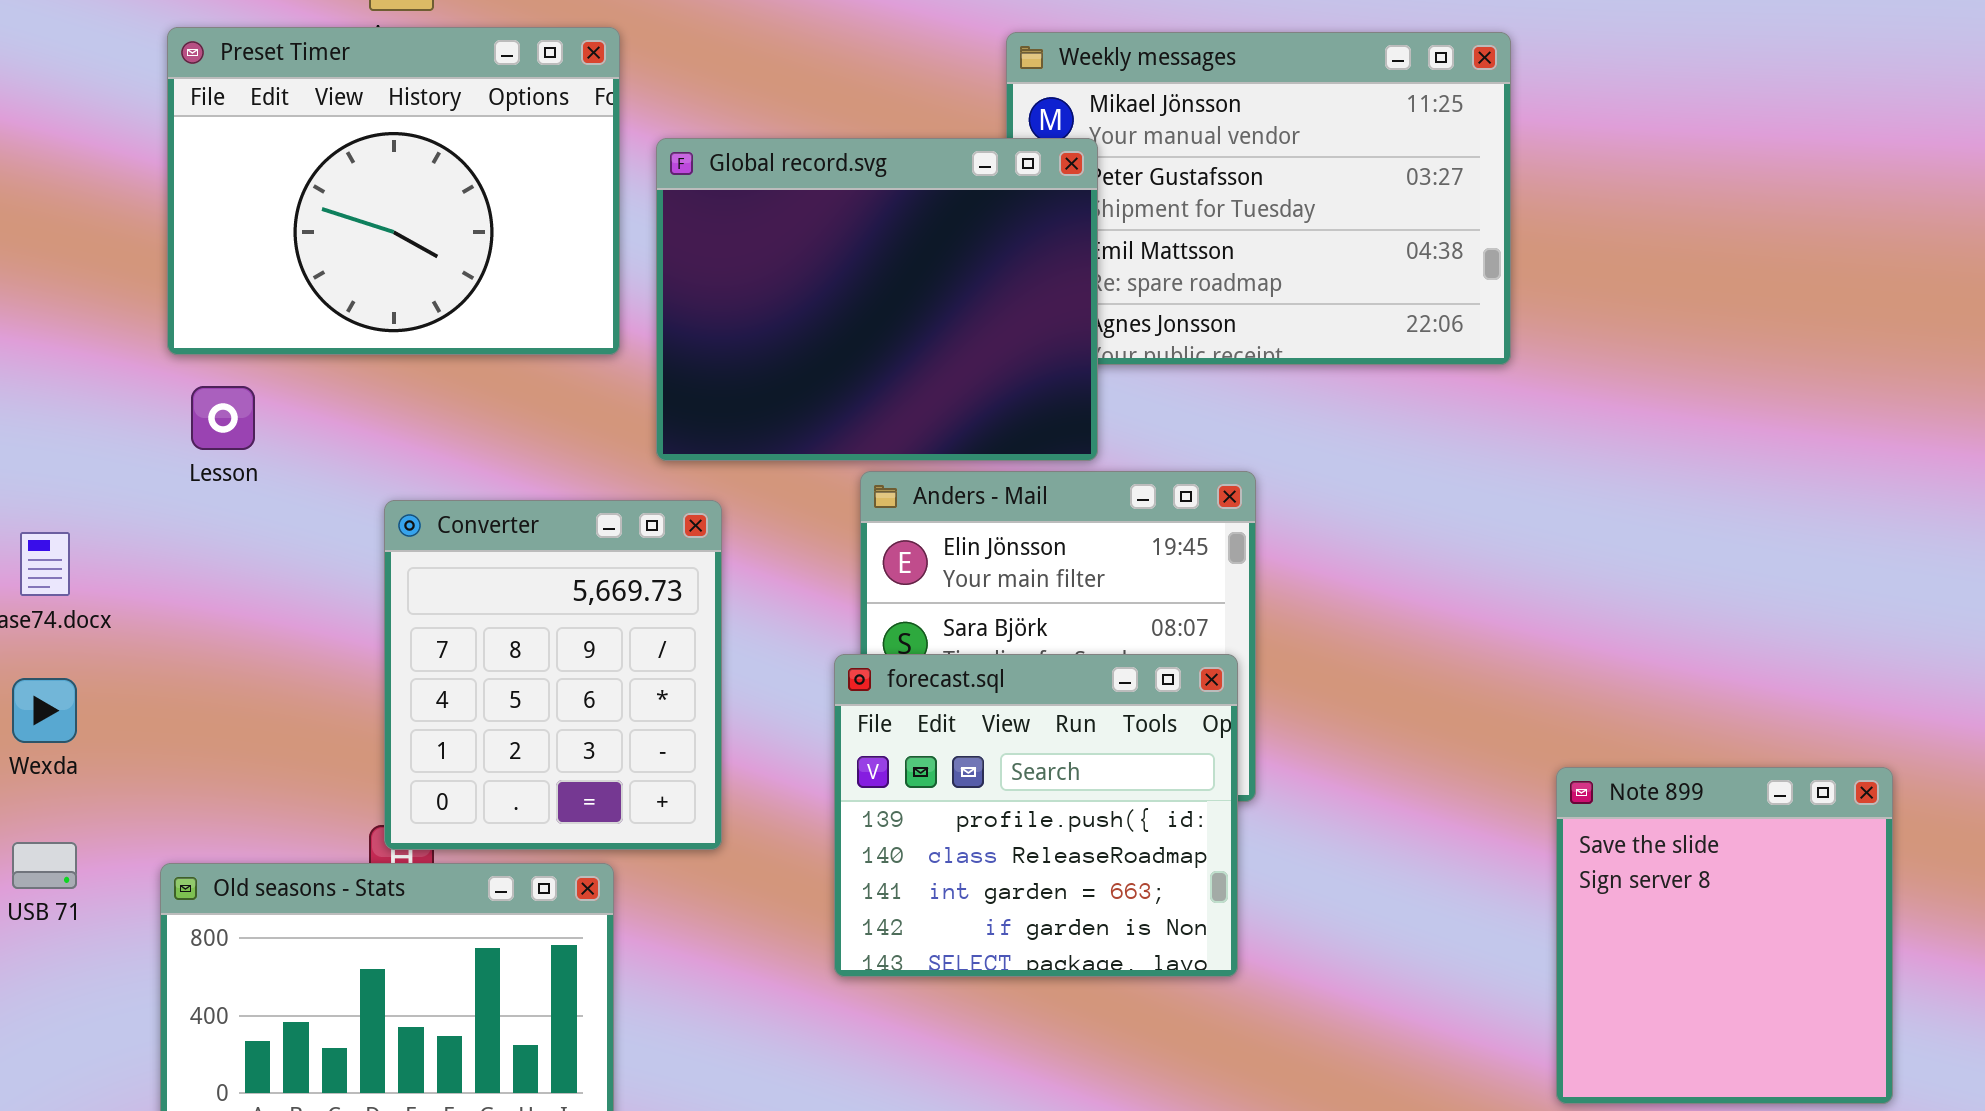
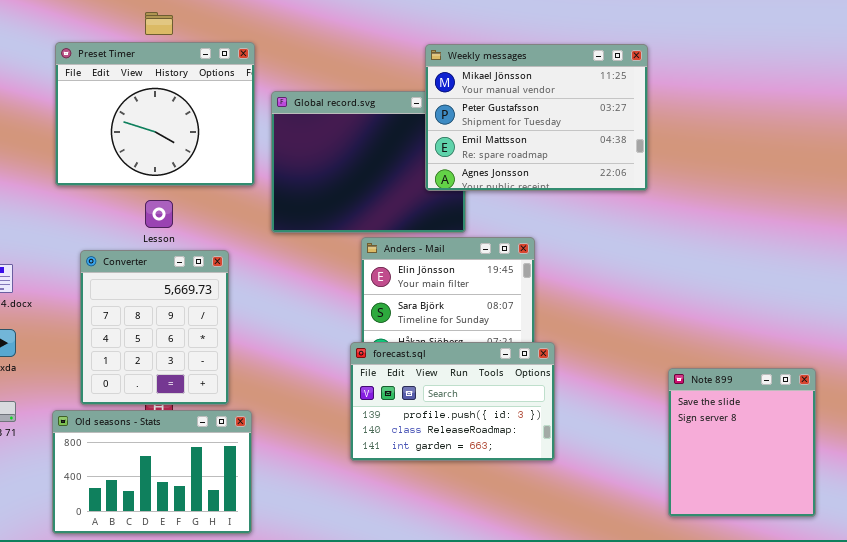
Weekly messages: [1006,32,1511,365] -> [425,44,648,191], raised
Lesson: [191,386,255,450] -> [145,200,173,228], moved
Converter: [384,500,722,850] -> [80,250,229,405], moved
forecast.sql: [834,654,1238,977] -> [350,342,555,461], resized

